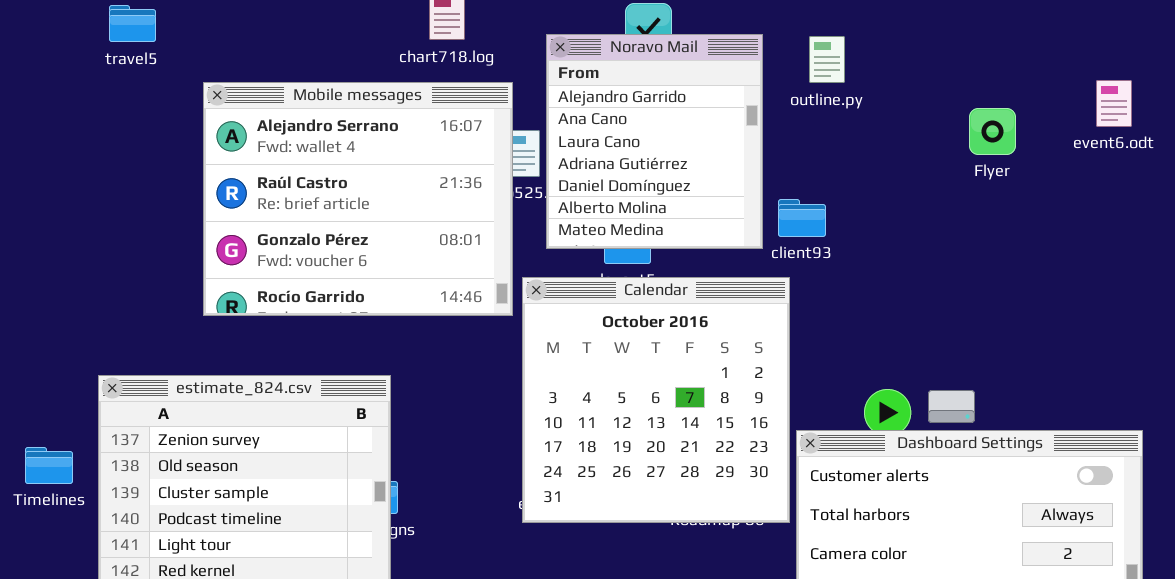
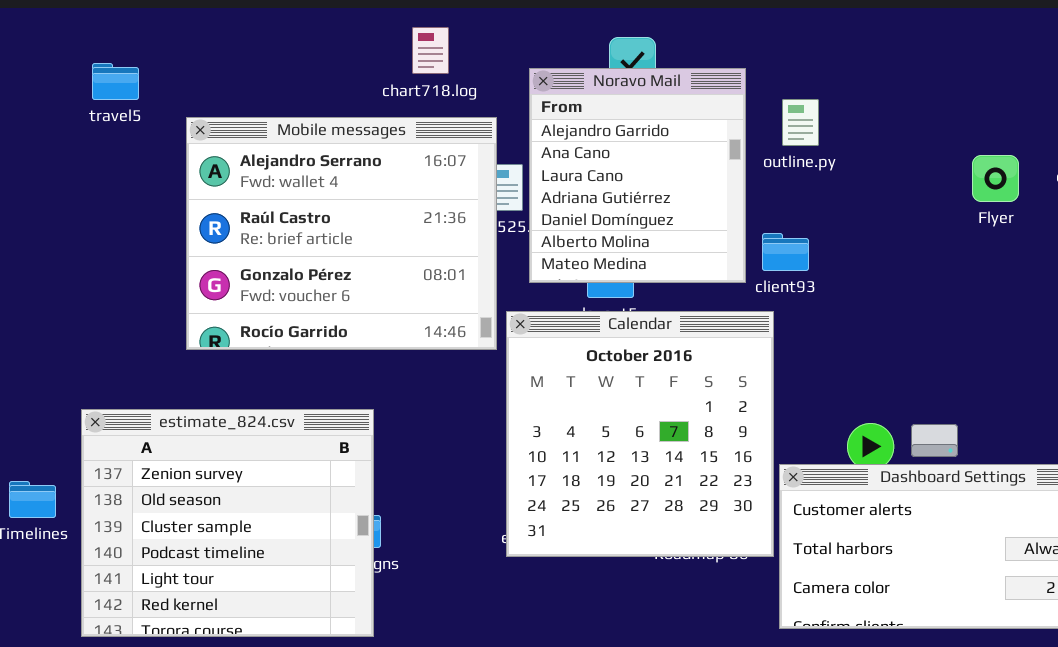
travel5: [109,5,156,42] -> [92,63,139,100], moved
outline.py: [809,36,845,83] -> [782,99,819,146], moved
Flyer: [969,108,1016,155] -> [972,155,1019,202], moved

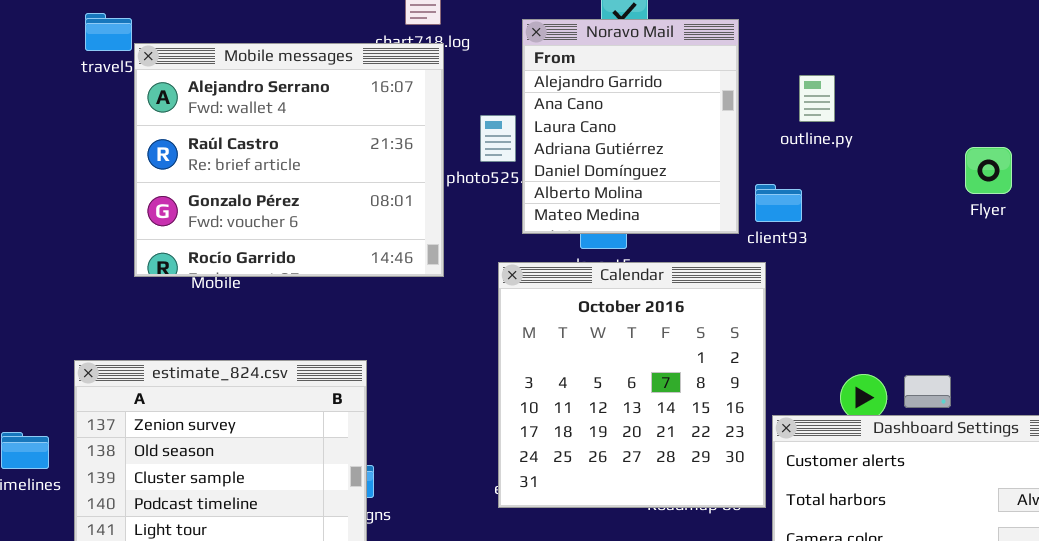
outline.py: [782,99,819,146] -> [799,75,835,122], moved
Mobile messages: [186,117,497,350] -> [134,43,444,277], moved
Flyer: [972,155,1019,202] -> [965,147,1012,194], moved

